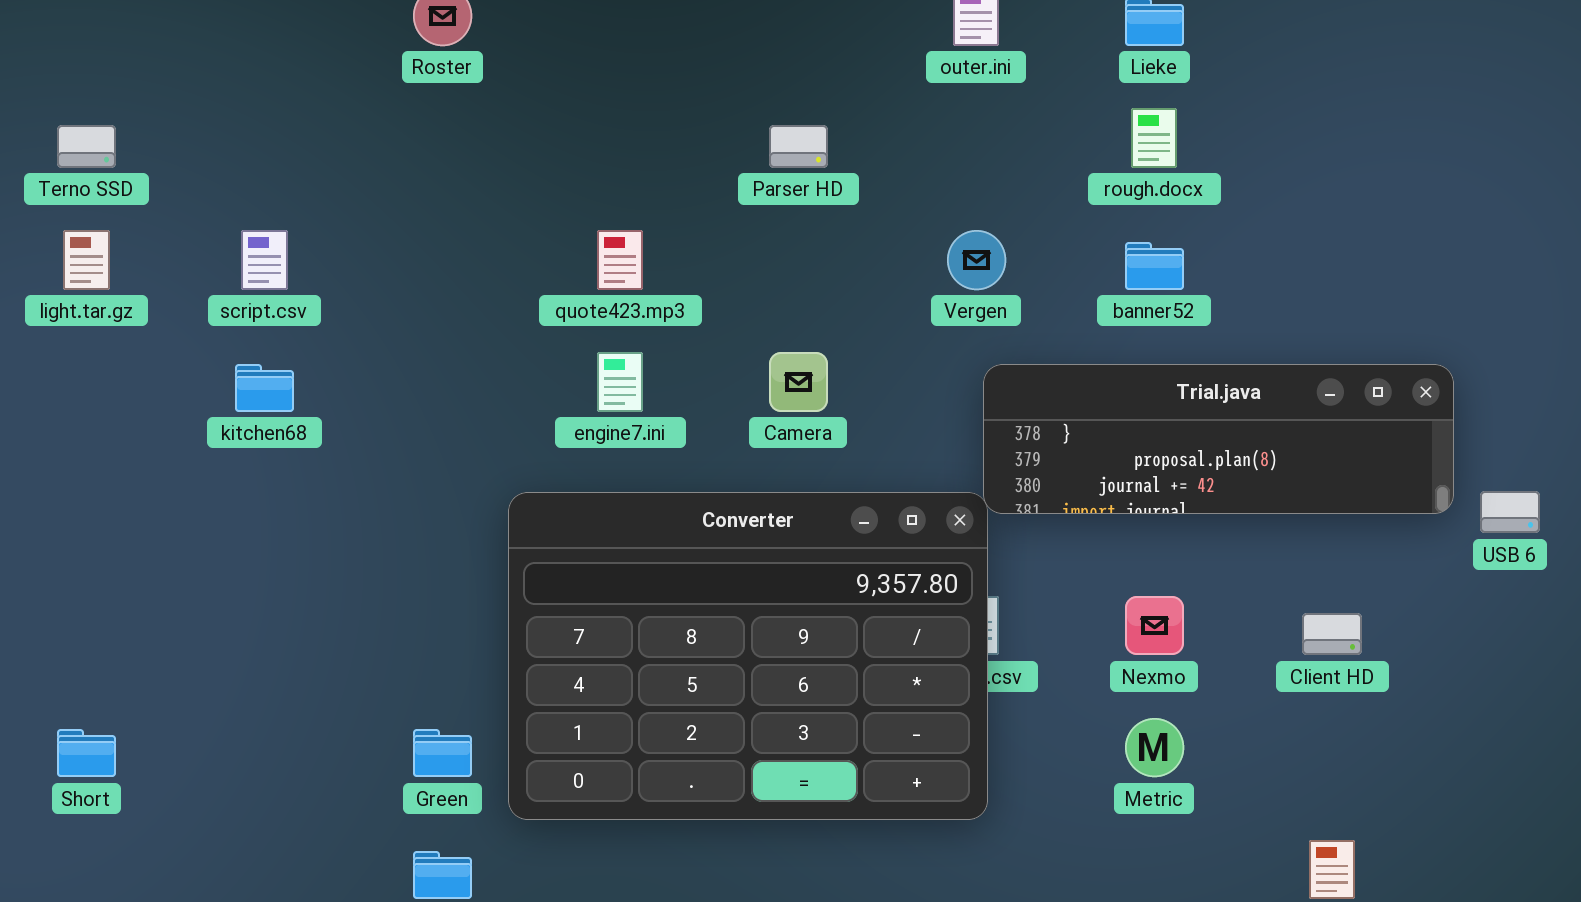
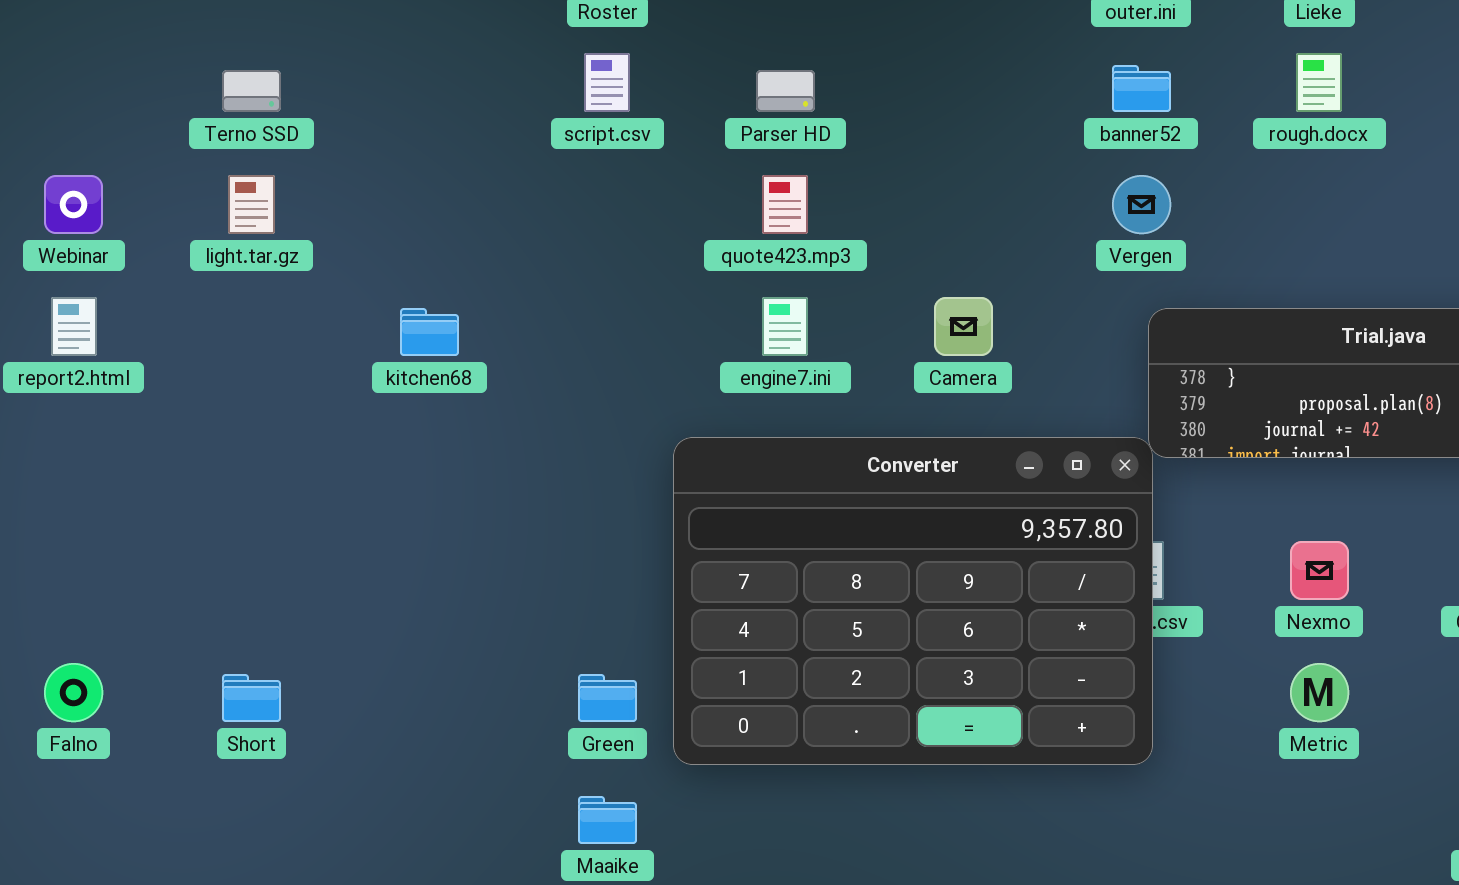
Parser HD: [769,125,828,168] -> [756,70,815,112], moved
script.csv: [241,230,288,290] -> [584,53,630,112], moved
banner52: [1125,242,1184,290] -> [1112,65,1171,112], moved

